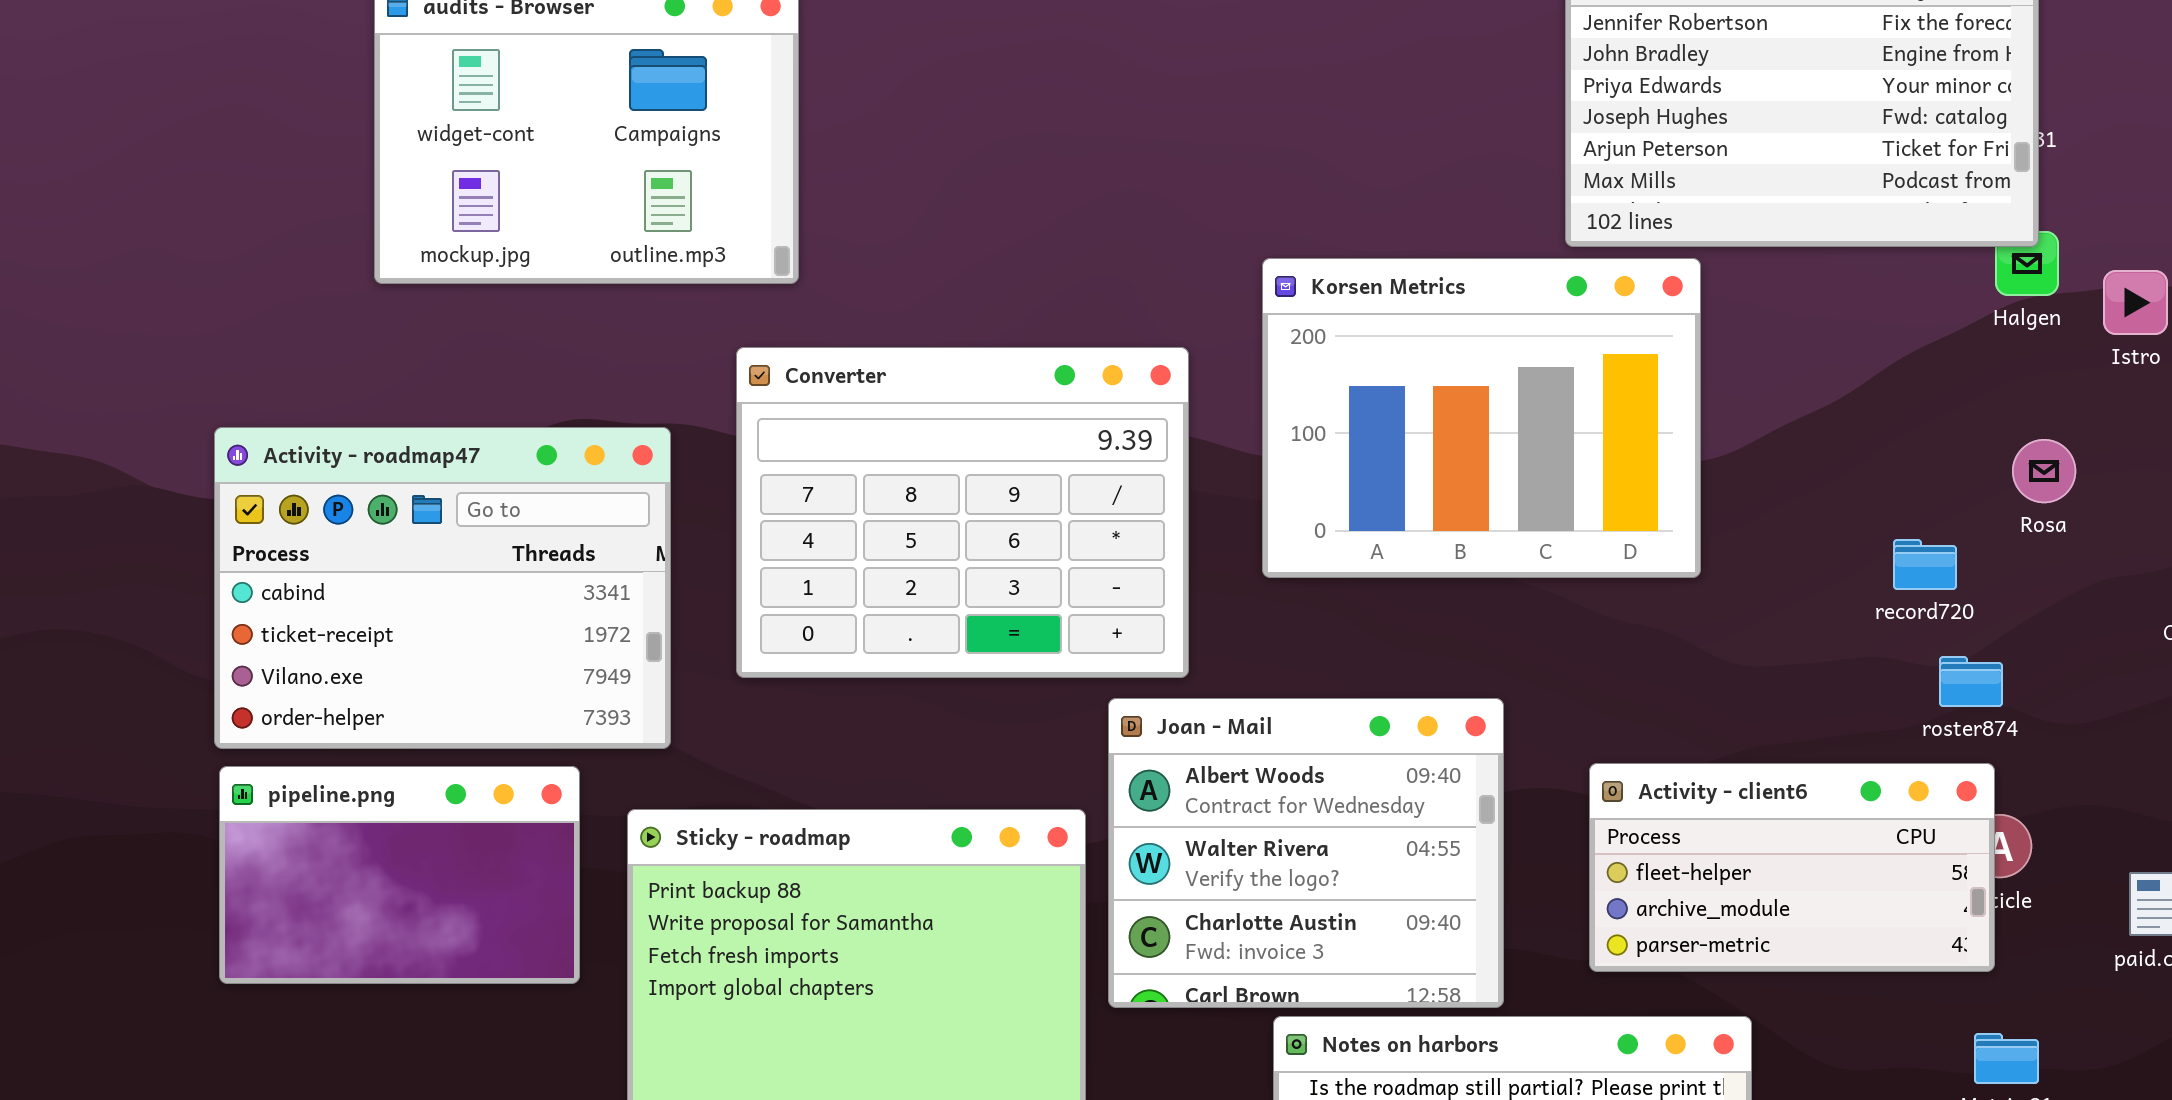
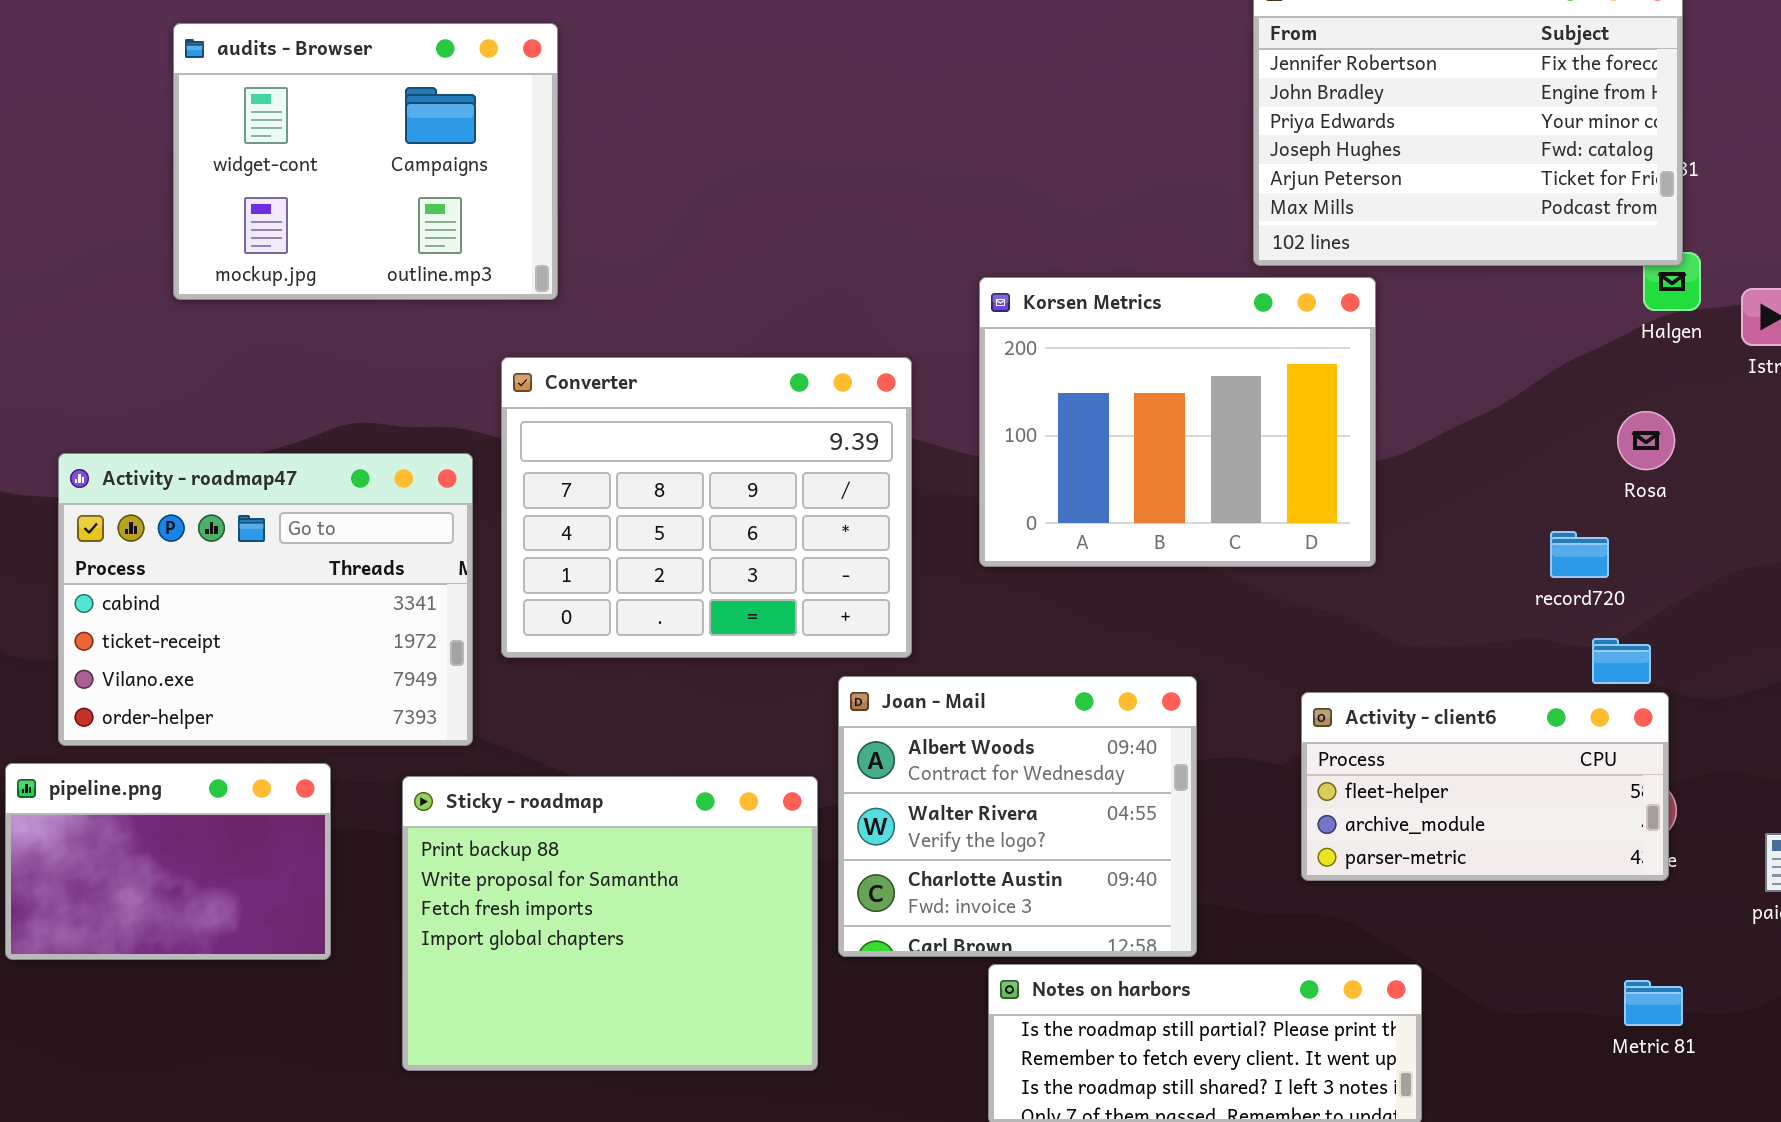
Activity - roadmap47: [214,427,671,749] -> [58,453,473,746], moved
Rosa: [2012,439,2076,503] -> [1617,411,1675,470], moved
Activity - client6: [1589,763,1995,972] -> [1301,692,1669,881], moved
pipeline.png: [219,766,580,984] -> [5,763,331,960], moved

